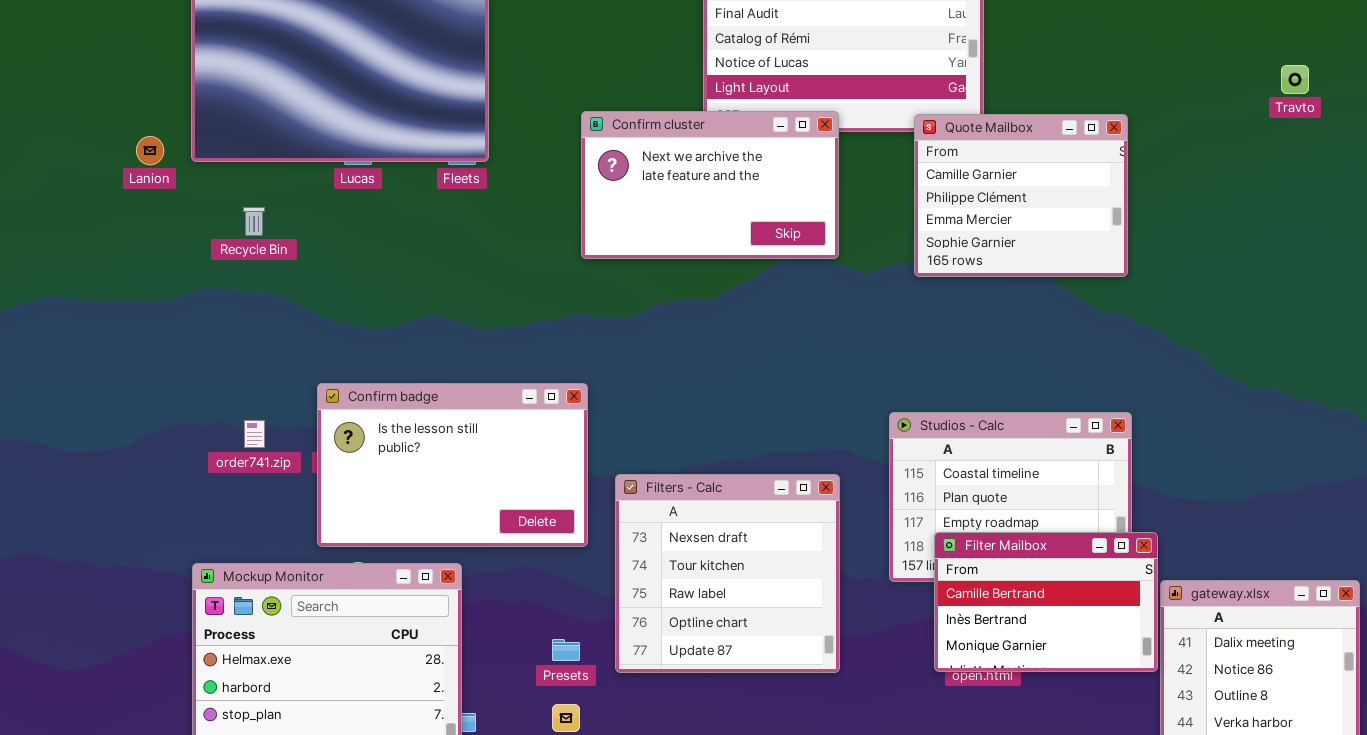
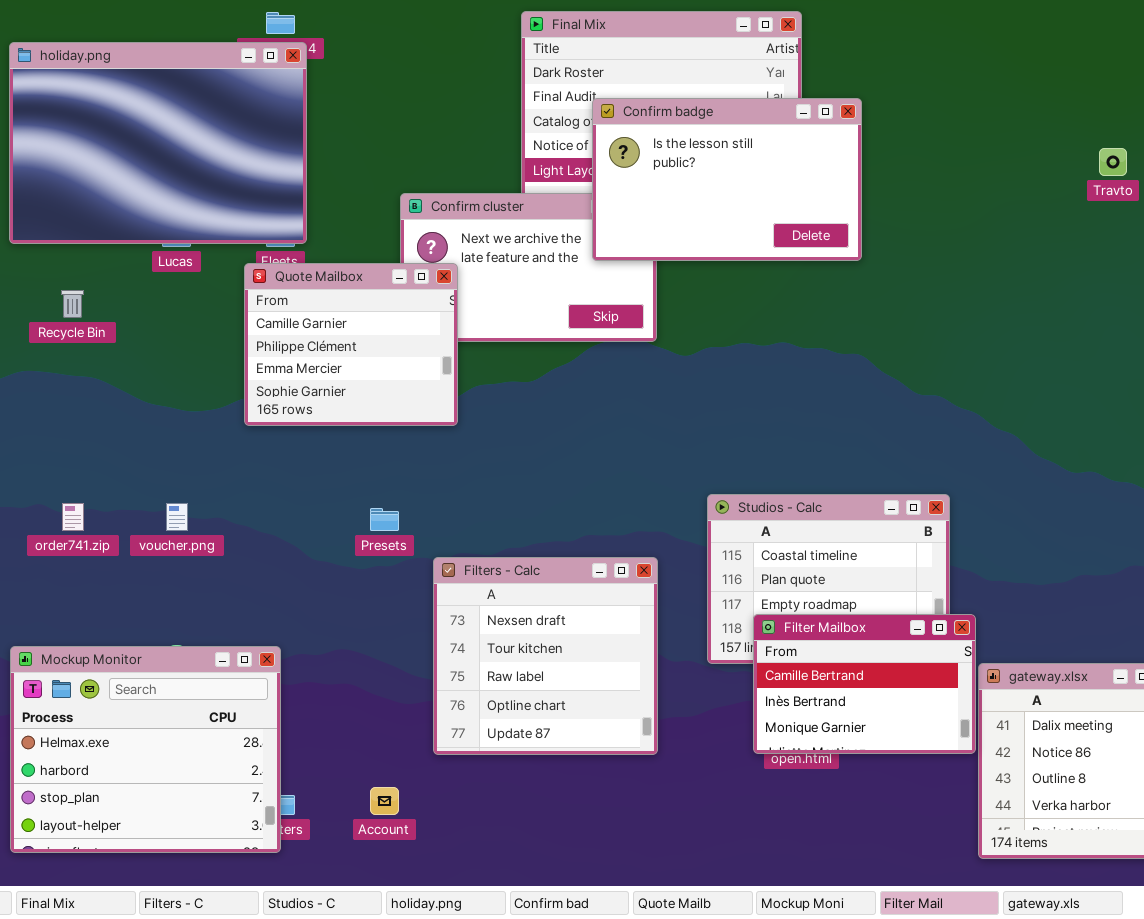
Quote Mailbox: [914,114,1128,277] -> [244,263,458,426], moved
Confirm badge: [317,383,588,547] -> [592,98,862,261], moved
Presets: [552,639,580,661] -> [370,508,399,531], moved

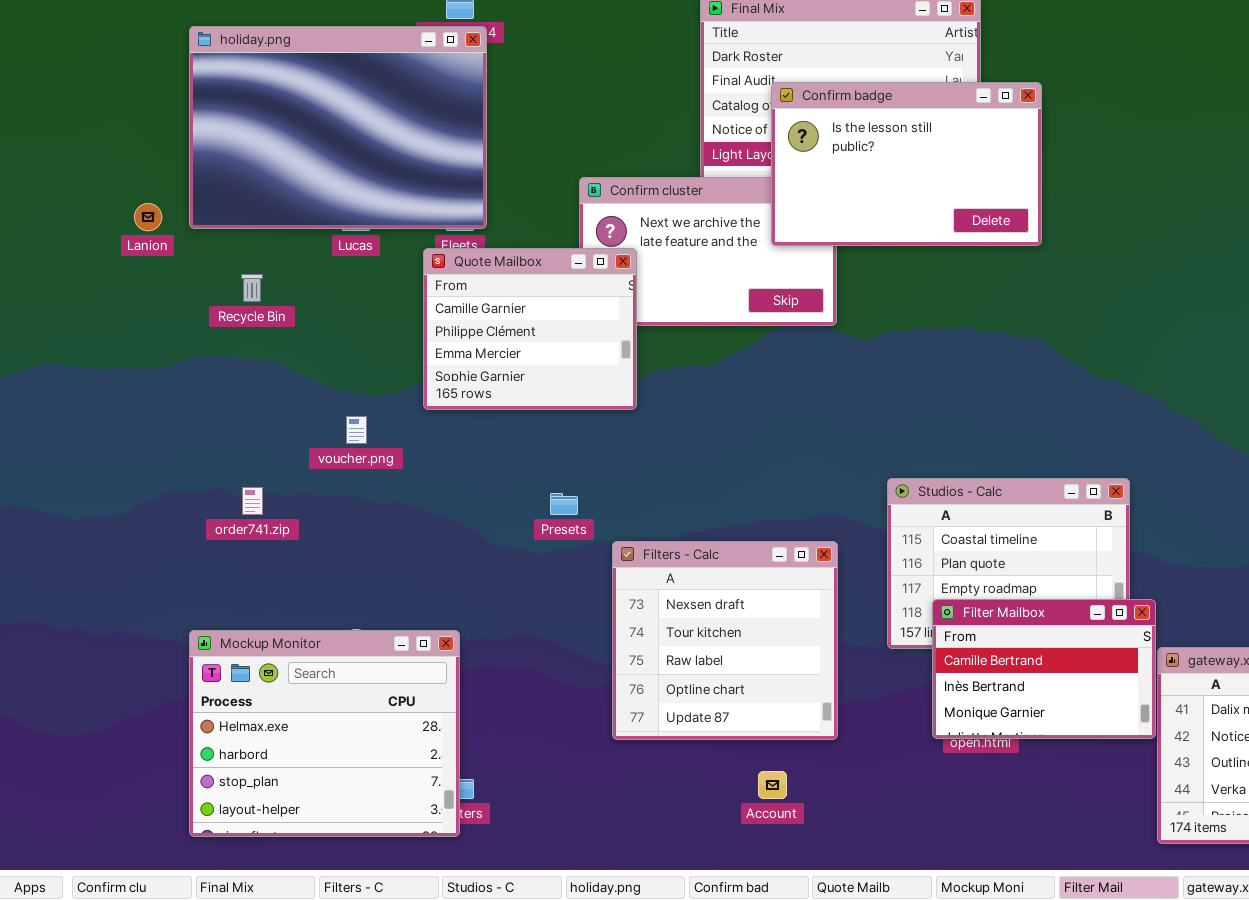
voucher.png: [166,503,188,531] -> [346,416,367,444], moved
Account: [370,787,399,815] -> [758,771,787,799], moved

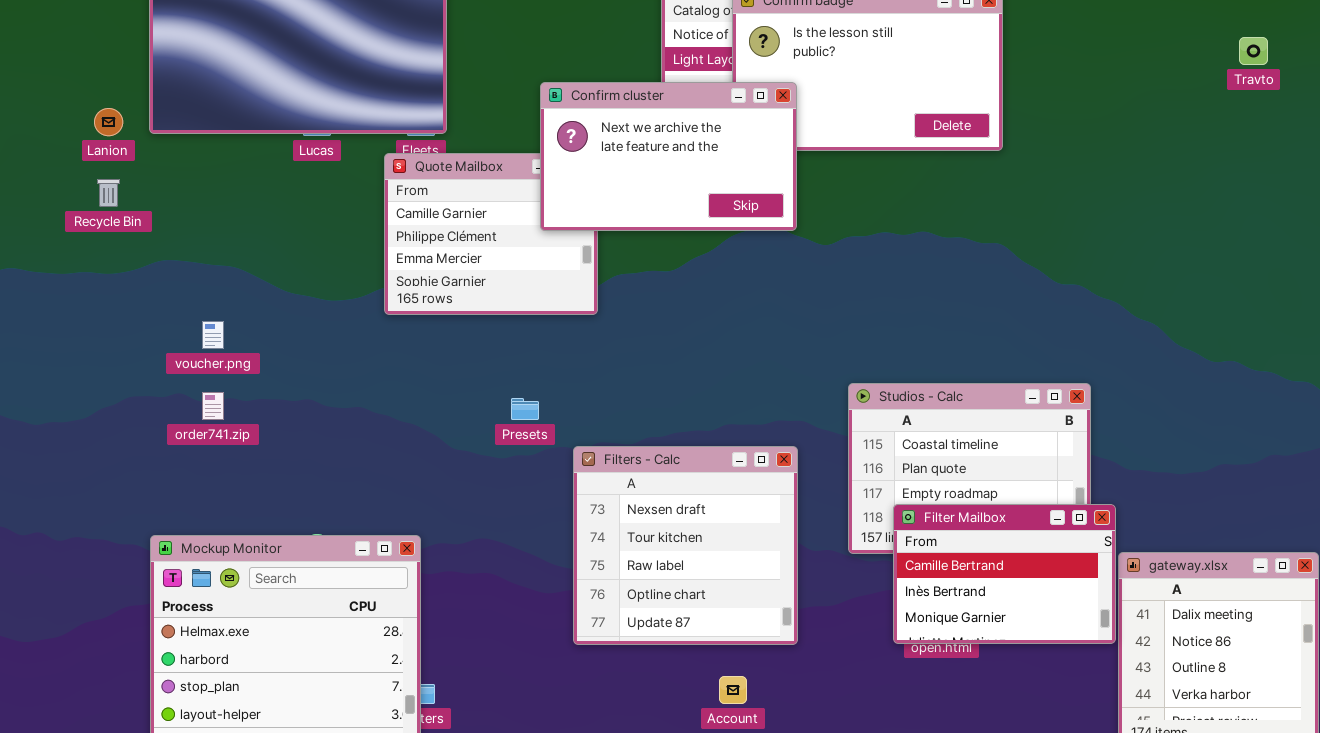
Confirm cluster: [579,177,837,326] -> [540,82,797,231], raised
Recycle Bin: [241,274,263,302] -> [97,179,120,207], moved
voucher.png: [346,416,367,444] -> [202,321,224,349], moved

